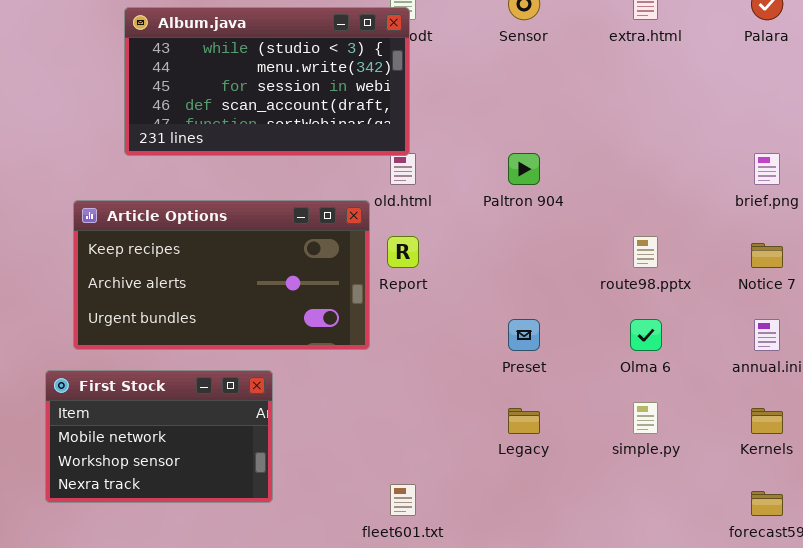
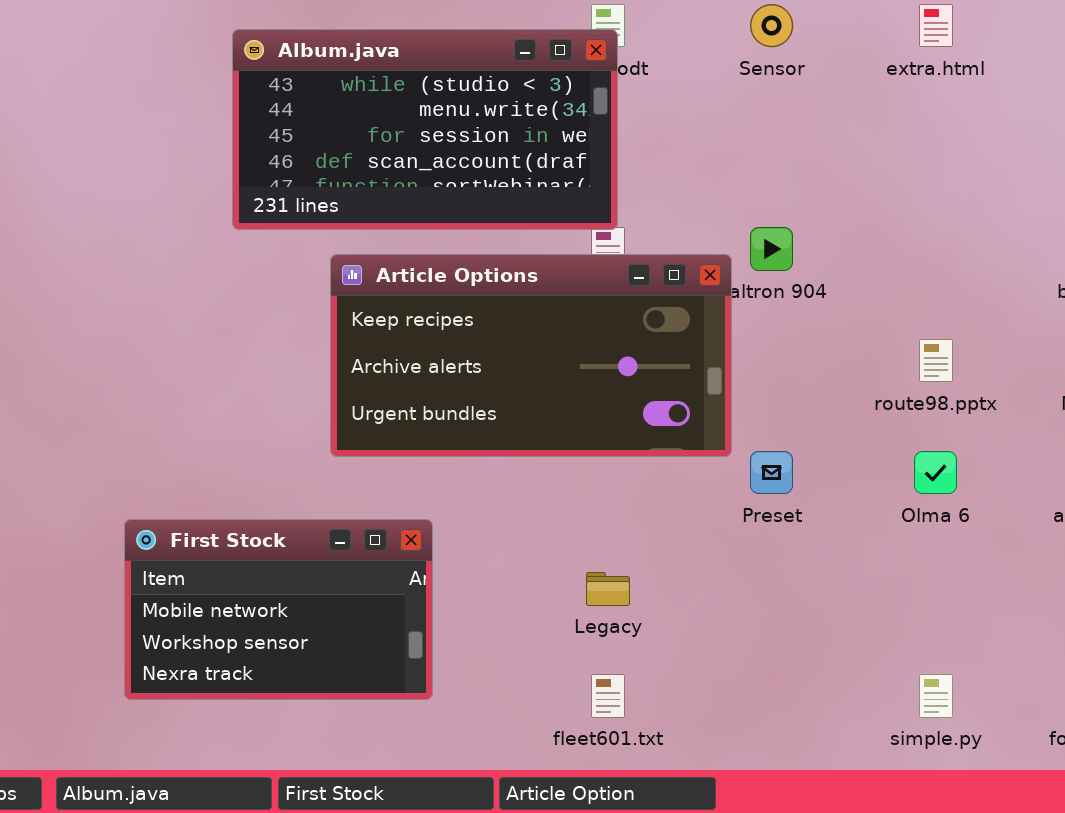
Article Options: [73,200,370,350] -> [330,254,732,457], moved
simple.py: [633,402,658,434] -> [919,674,953,718], moved
Legacy: [508,408,540,434] -> [586,572,630,606], moved

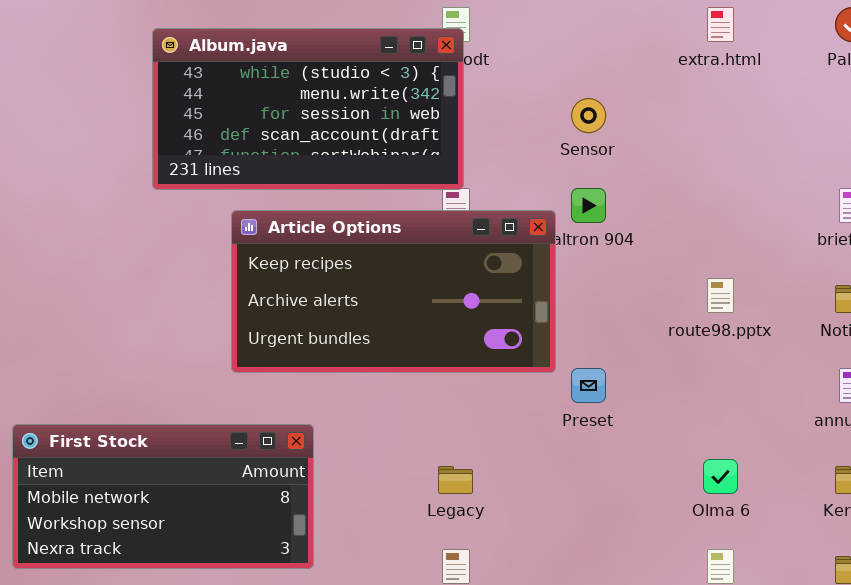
Sensor: [750,4,793,47] -> [571,98,606,133], moved
Olma 6: [914,451,957,494] -> [703,459,738,494], moved
First Stock: [124,519,433,700] -> [12,424,314,569], resized

